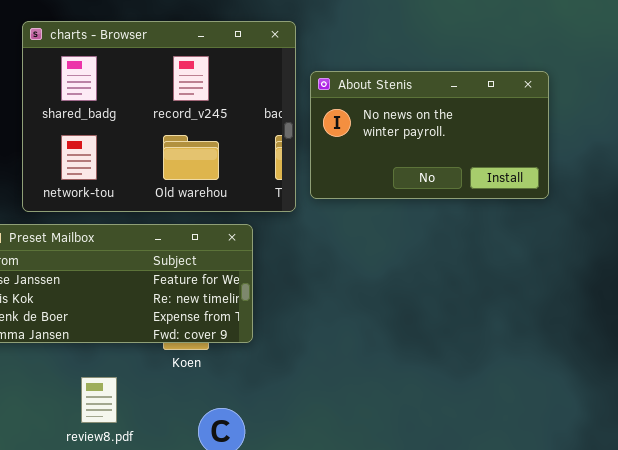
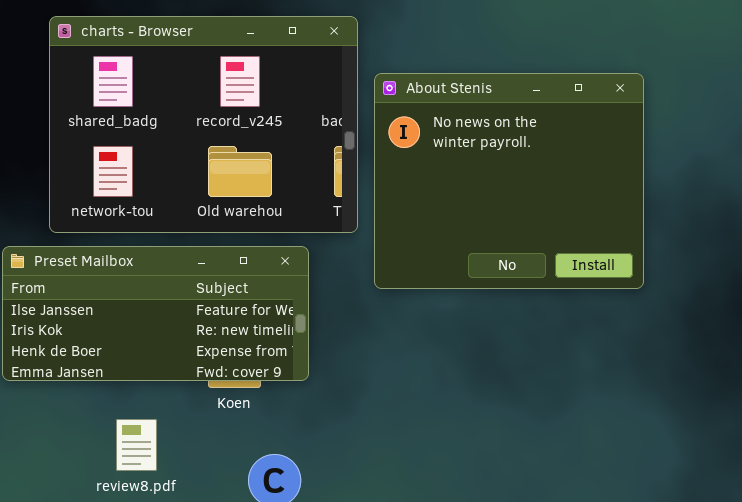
About Stenis: [310,71,549,199] -> [374,73,644,289], resized

